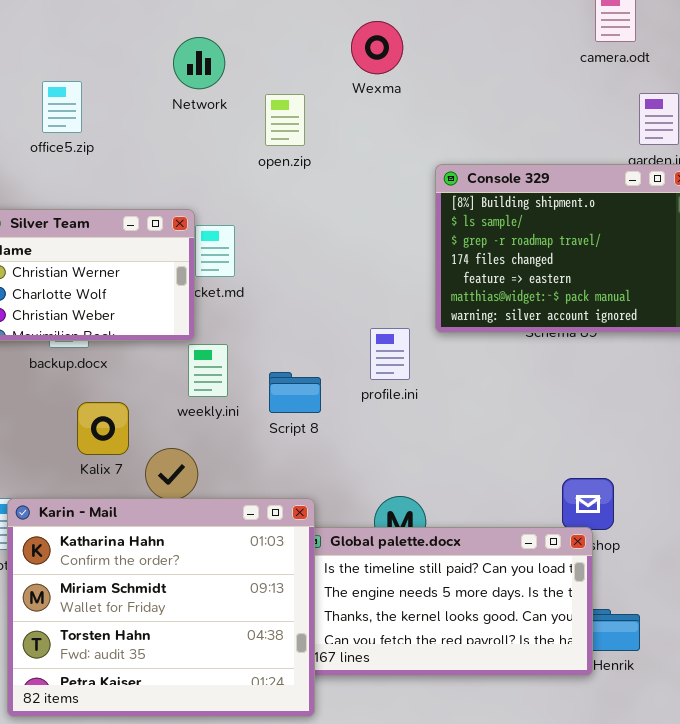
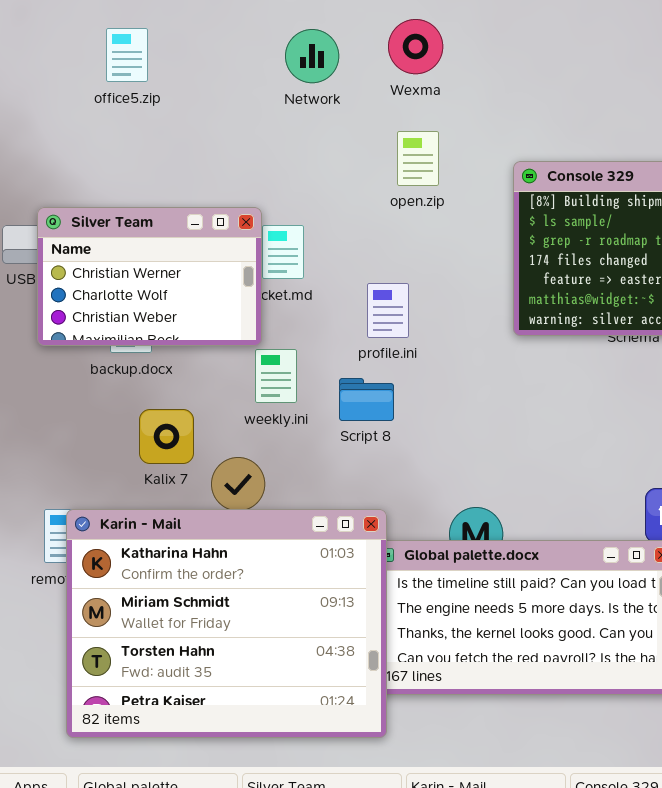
Wexma: [351,21,403,74] -> [388,19,443,74], moved
Network: [173,37,225,89] -> [285,29,339,83], moved
office5.zip: [42,81,82,133] -> [106,28,148,82], moved
open.zip: [265,94,305,146] -> [397,131,439,186], moved
profile.ini: [370,328,410,380] -> [367,283,409,338], moved

